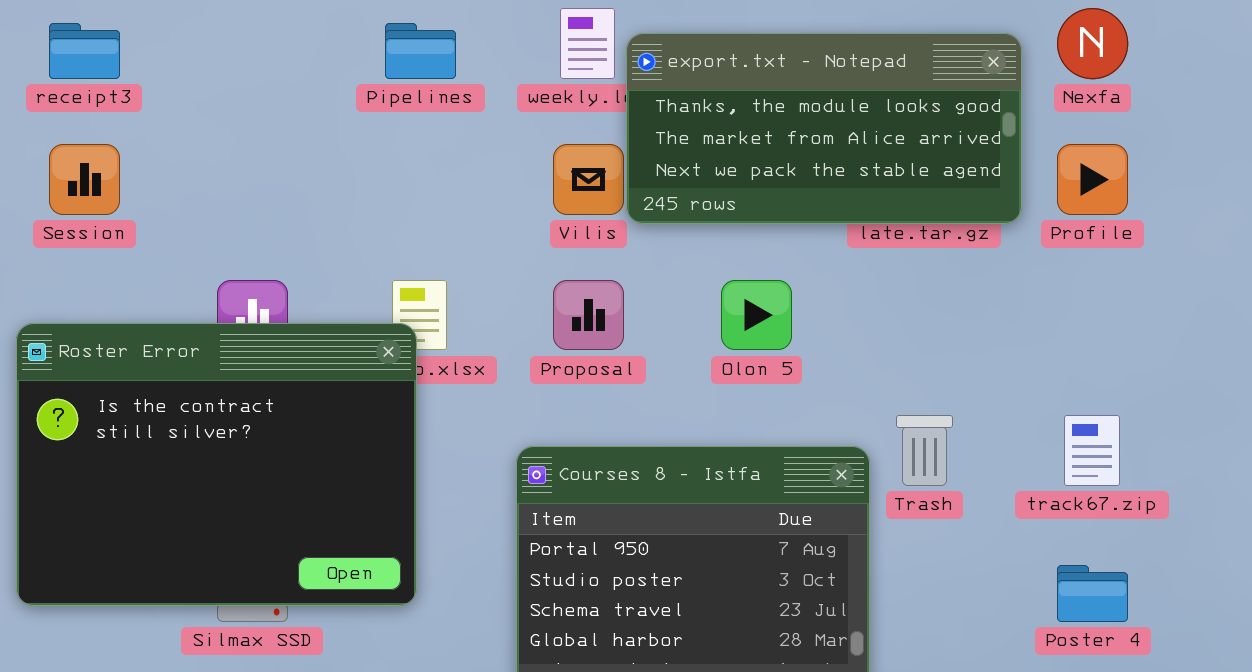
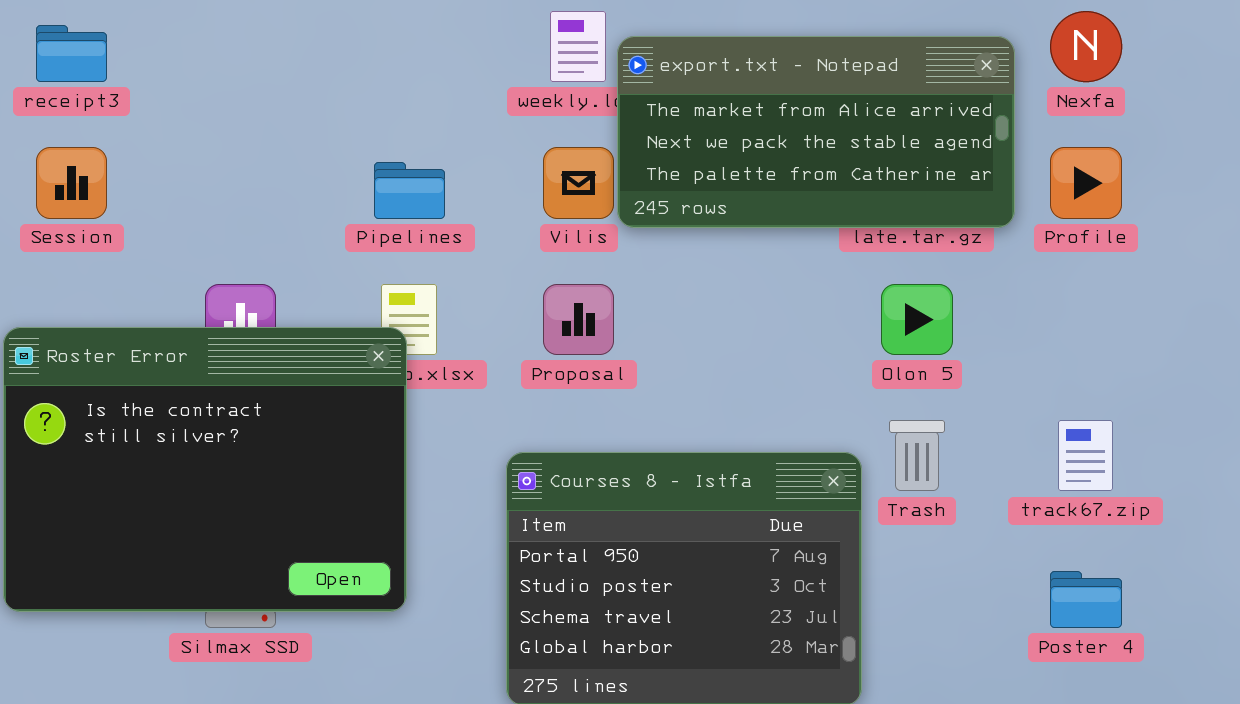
Pipelines: [385,23,456,79] -> [374,162,445,219], moved
export.txt - Notepad: [626,33,1022,224] -> [617,36,1015,228], scrolled down 1 row
Olon 5: [721,280,792,350] -> [881,284,953,355], moved

